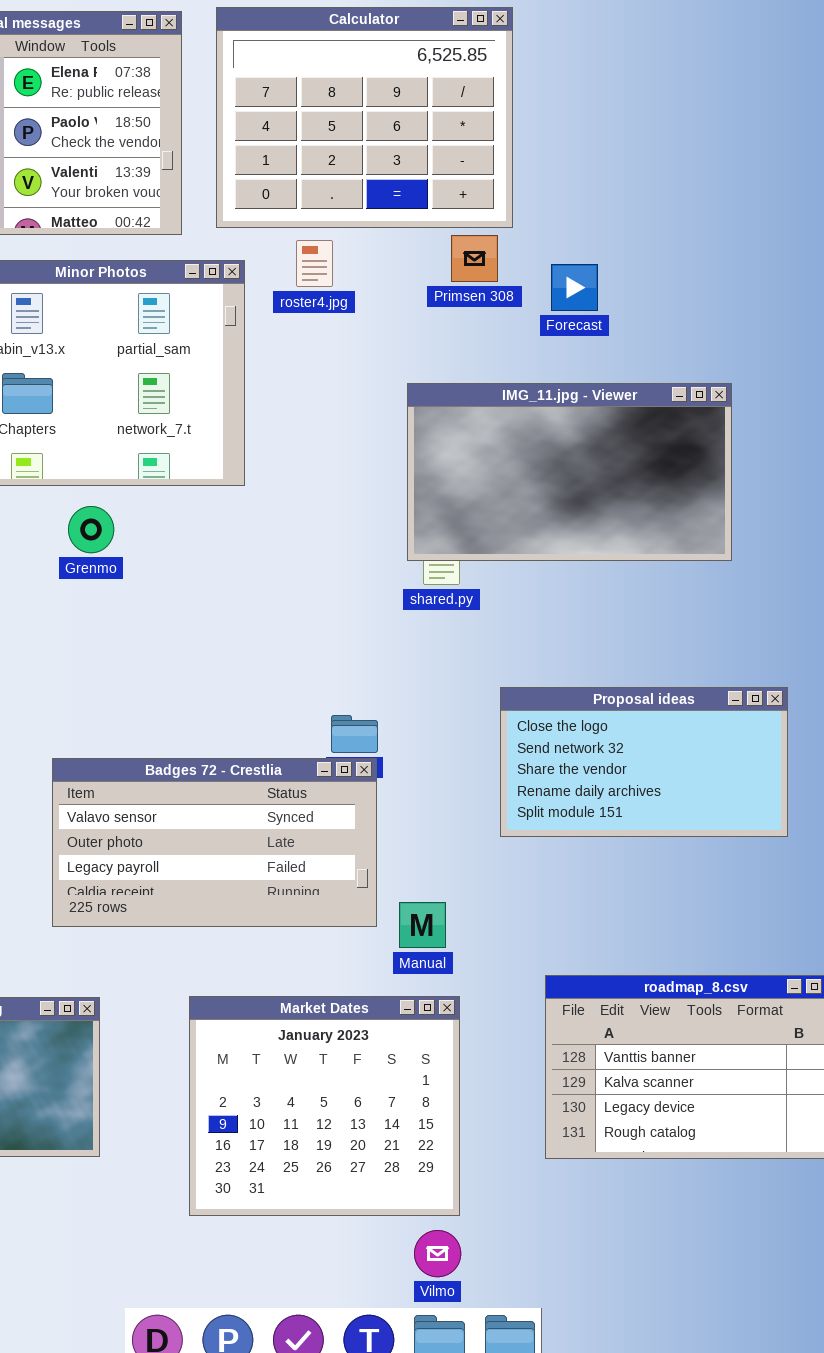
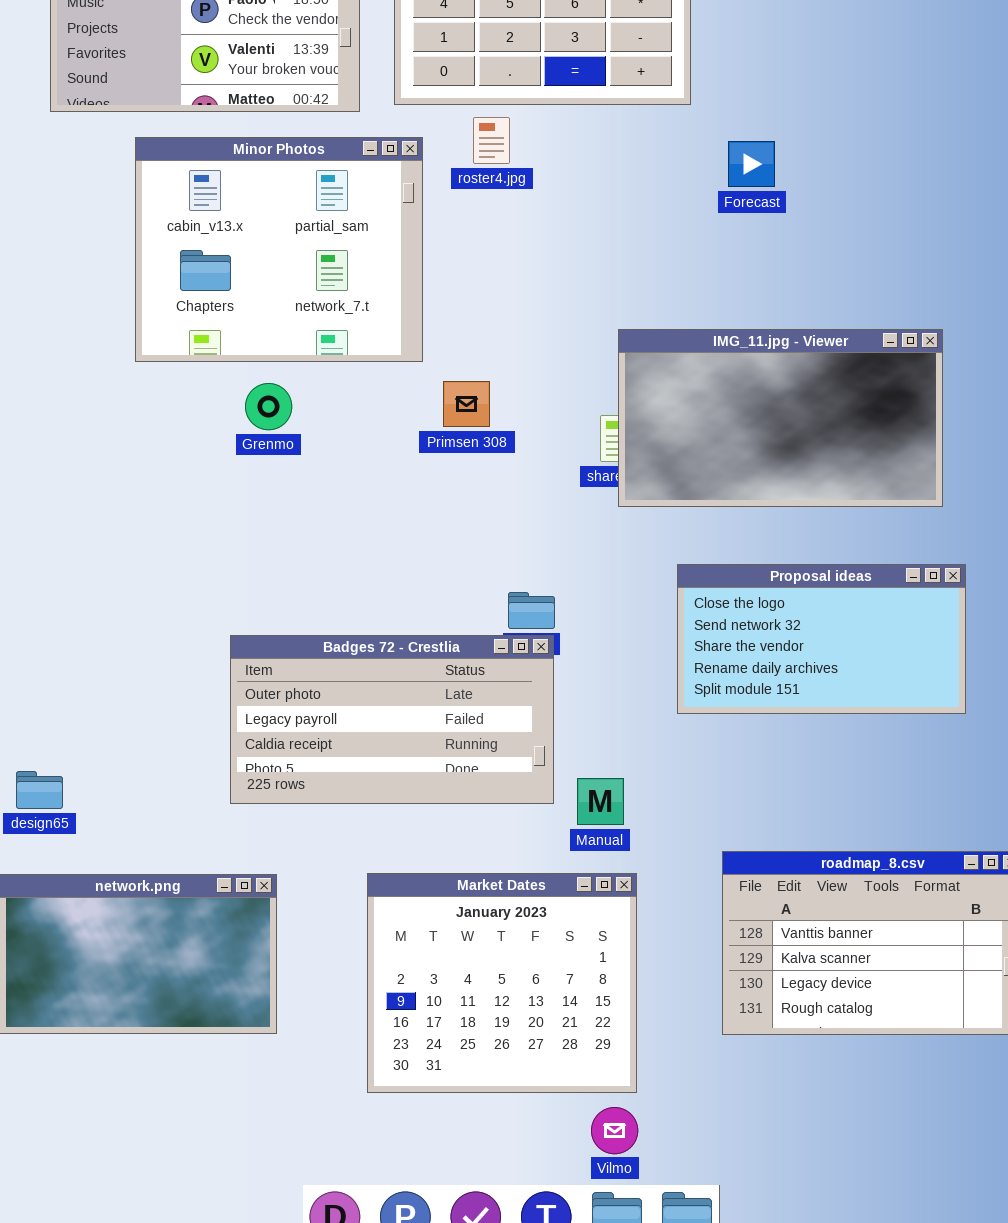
Primsen 308: [451,235,498,282] -> [443,381,490,427], moved
IMG_11.jpg - Viewer: [407,383,732,561] -> [618,329,943,507], moved
Badges 72 - Crestlia: [52,758,377,927] -> [230,635,554,804], scrolled down 1 row

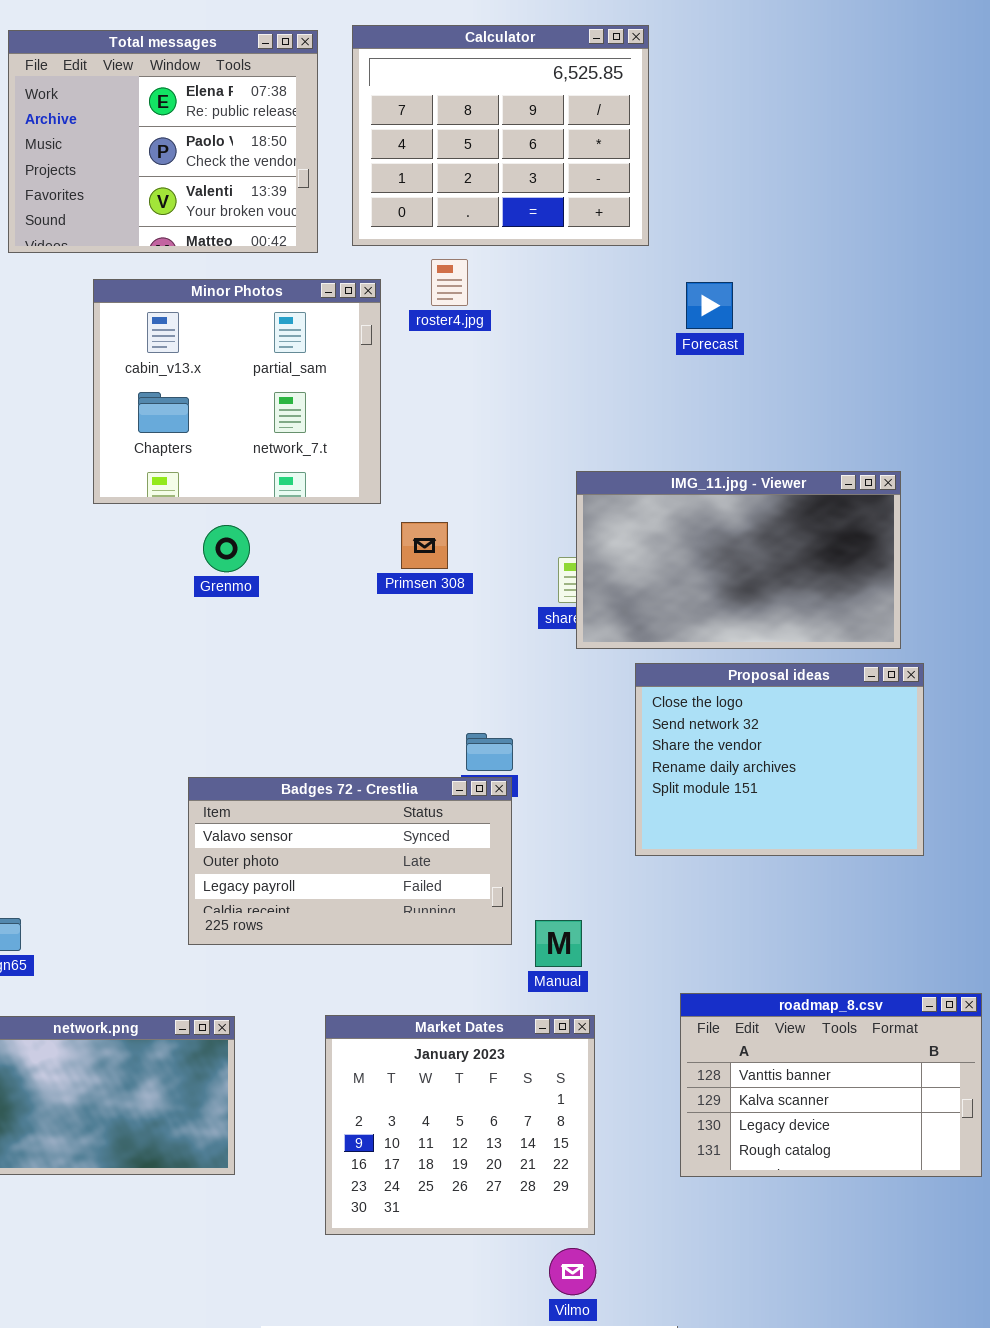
Proposal ideas: [677,564,966,714] -> [635,663,924,856], resized
Badges 72 - Crestlia: [230,635,554,804] -> [188,777,512,945], scrolled up 1 row

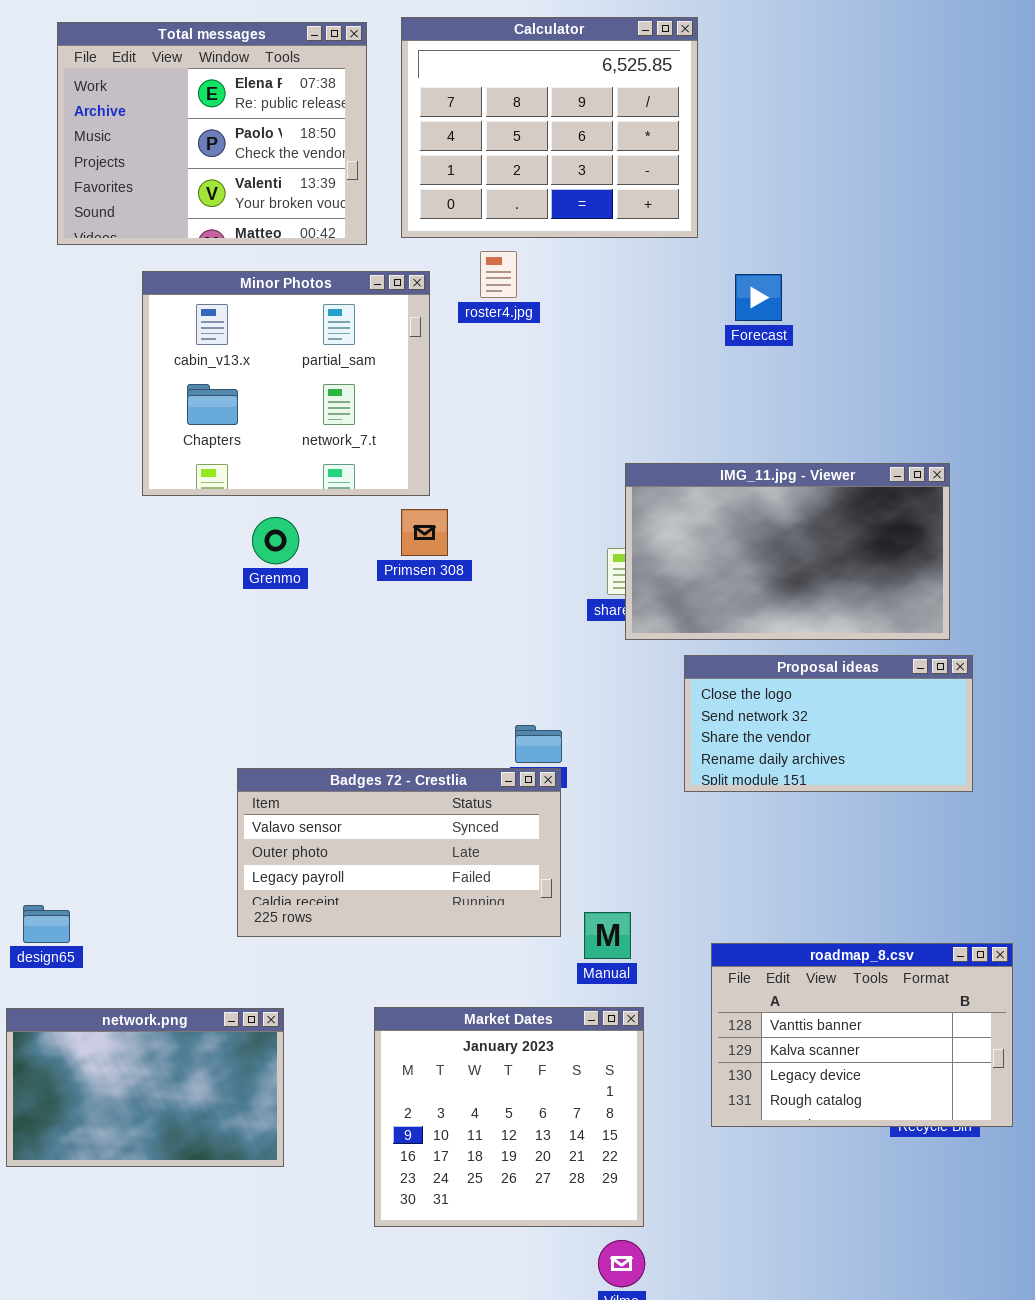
Primsen 308: [401,522,448,569] -> [401,509,448,556], moved
Proposal ideas: [635,663,924,856] -> [684,655,973,792], resized
roadmap_8.csv: [680,993,982,1177] -> [711,943,1013,1127], moved

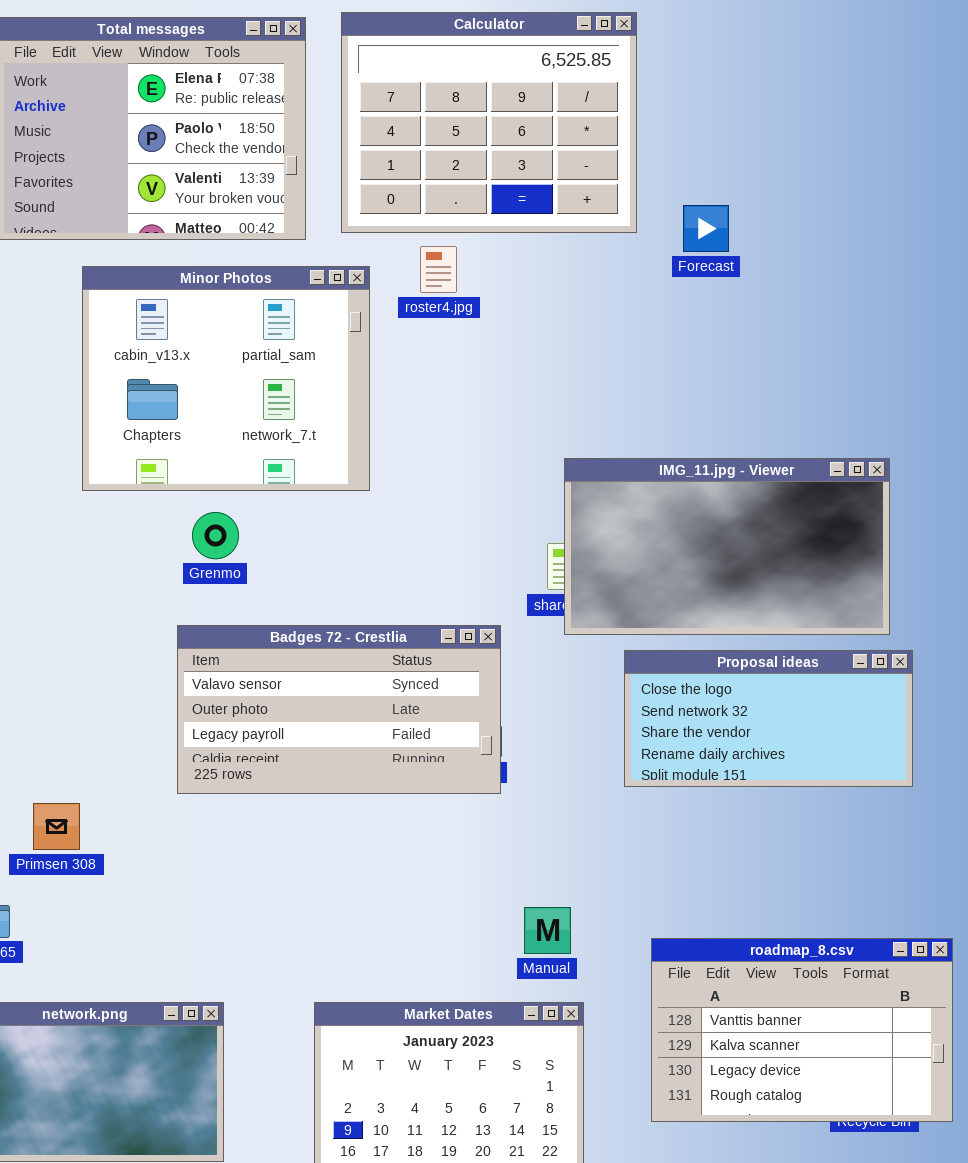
Forecast: [735,274,782,321] -> [683,205,729,252], moved
Primsen 308: [401,509,448,556] -> [33,803,80,850], moved
Badges 72 - Crestlia: [237,768,561,937] -> [177,625,501,794], moved

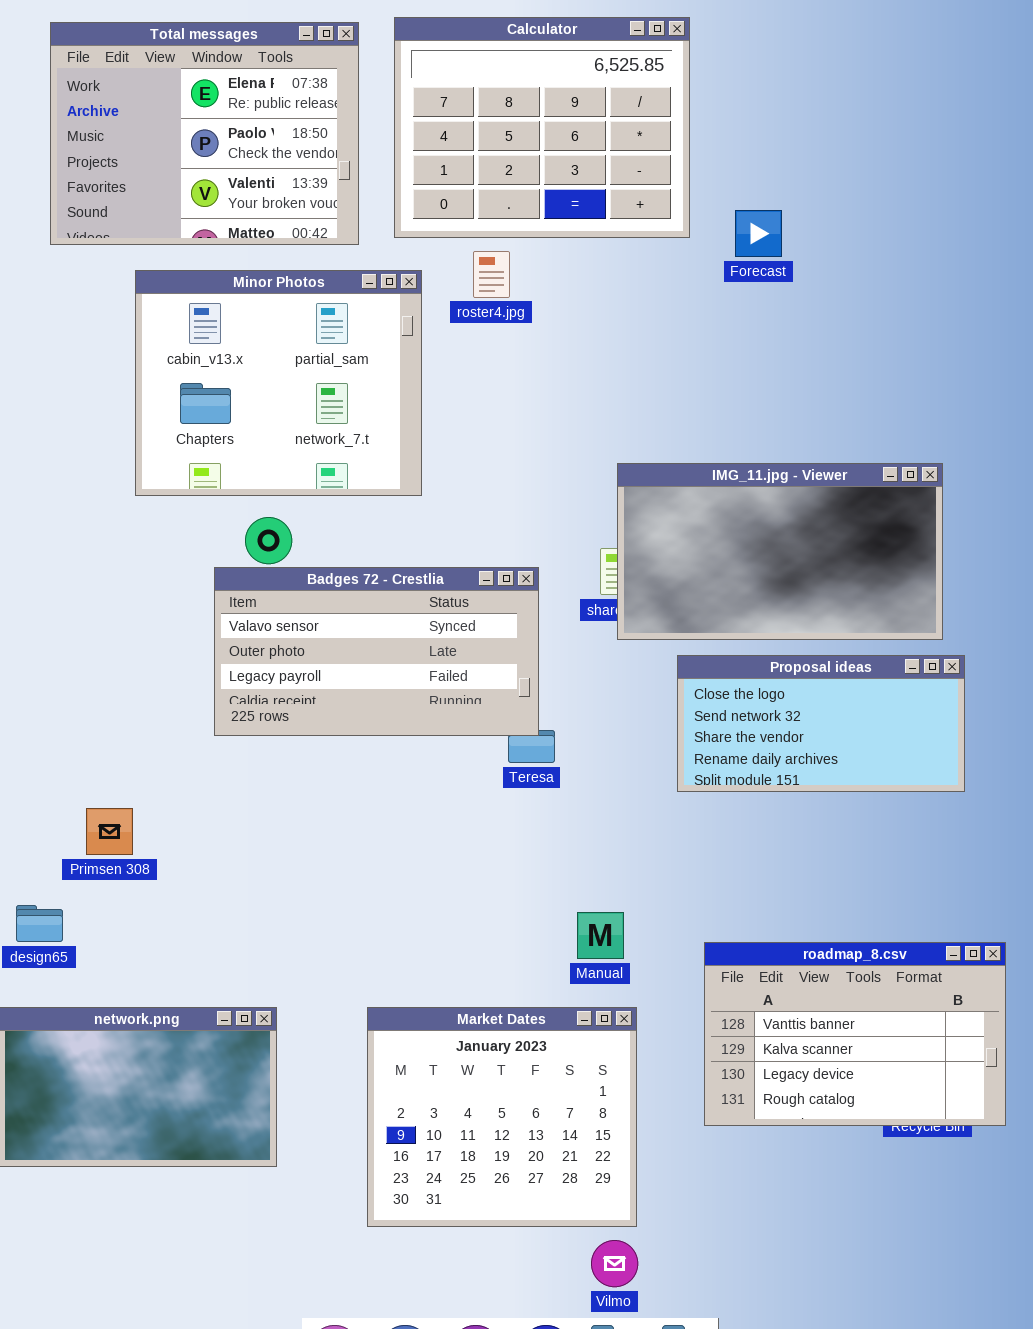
Badges 72 - Crestlia: [177,625,501,794] -> [214,567,539,736], moved

